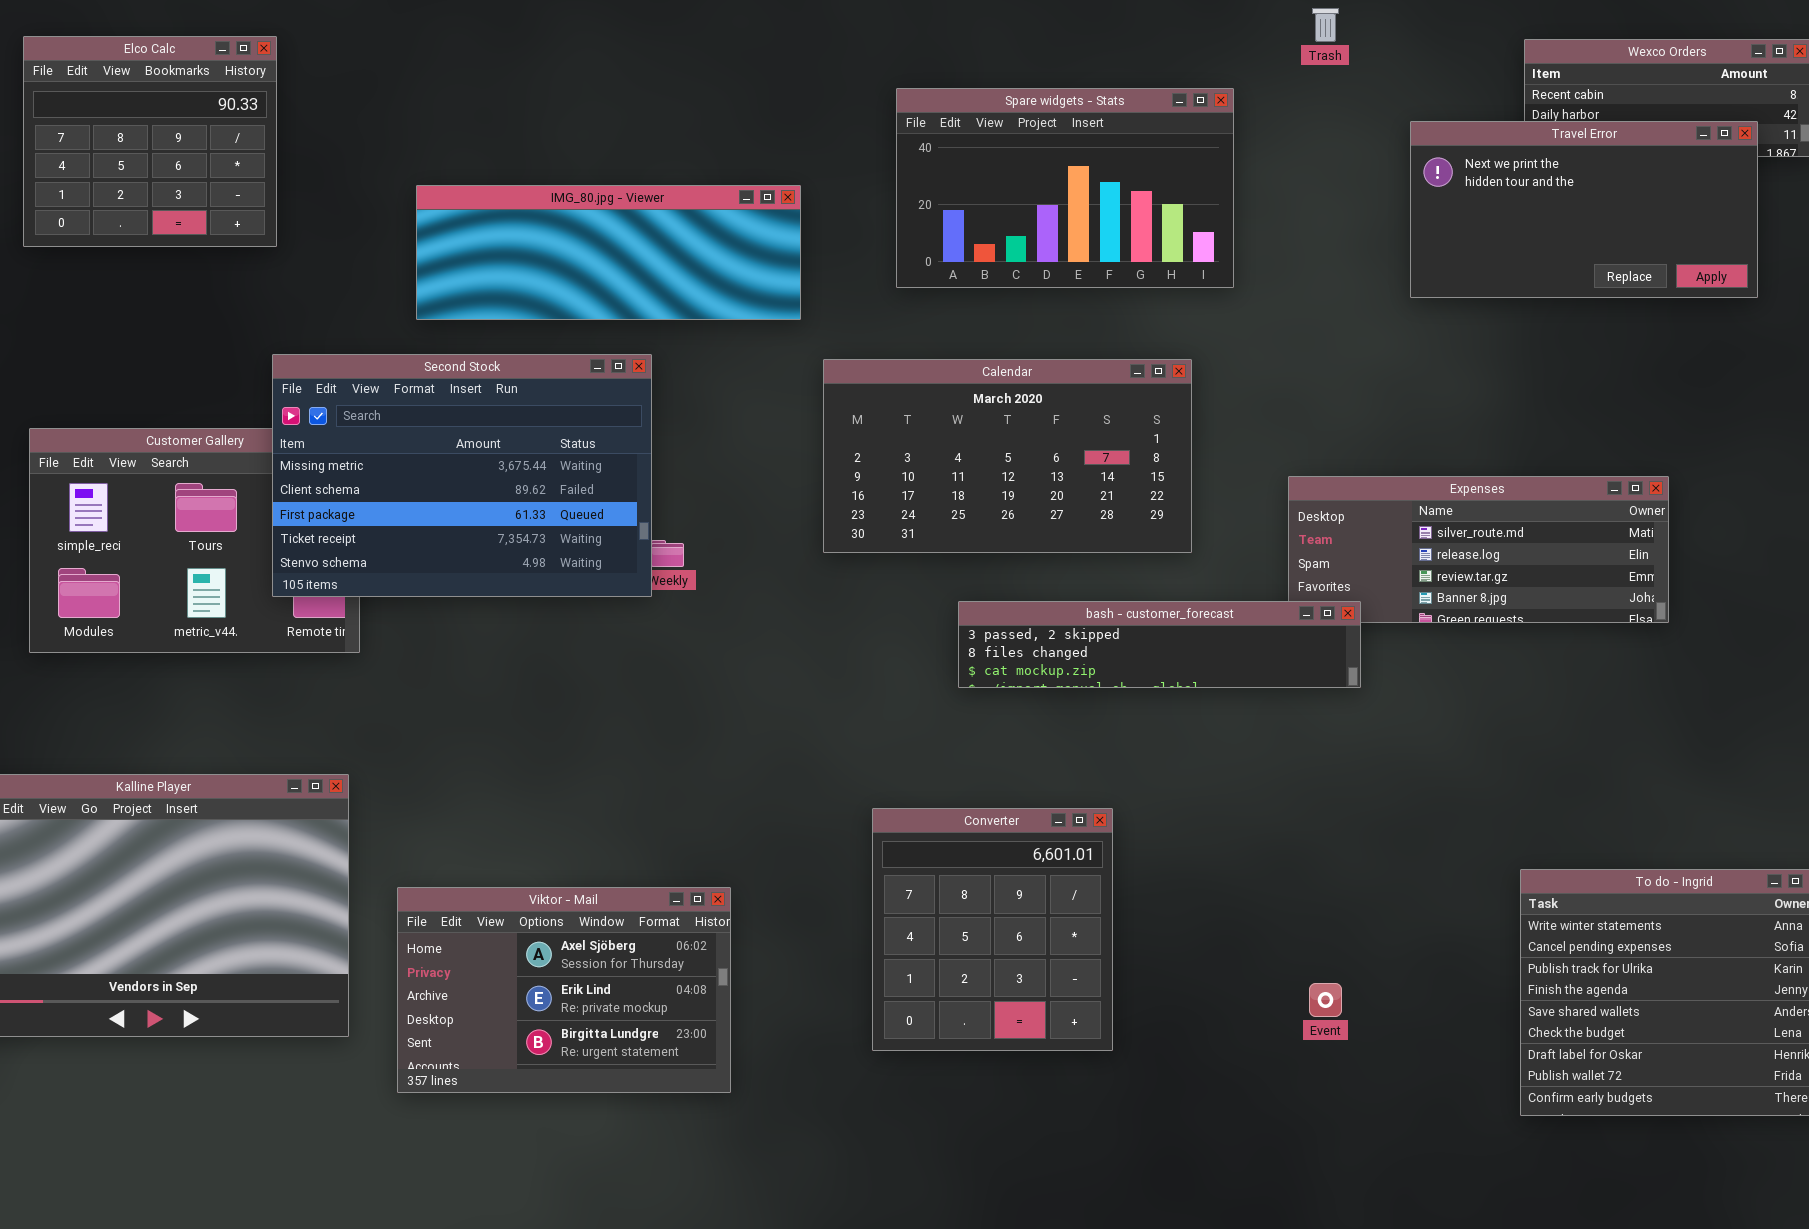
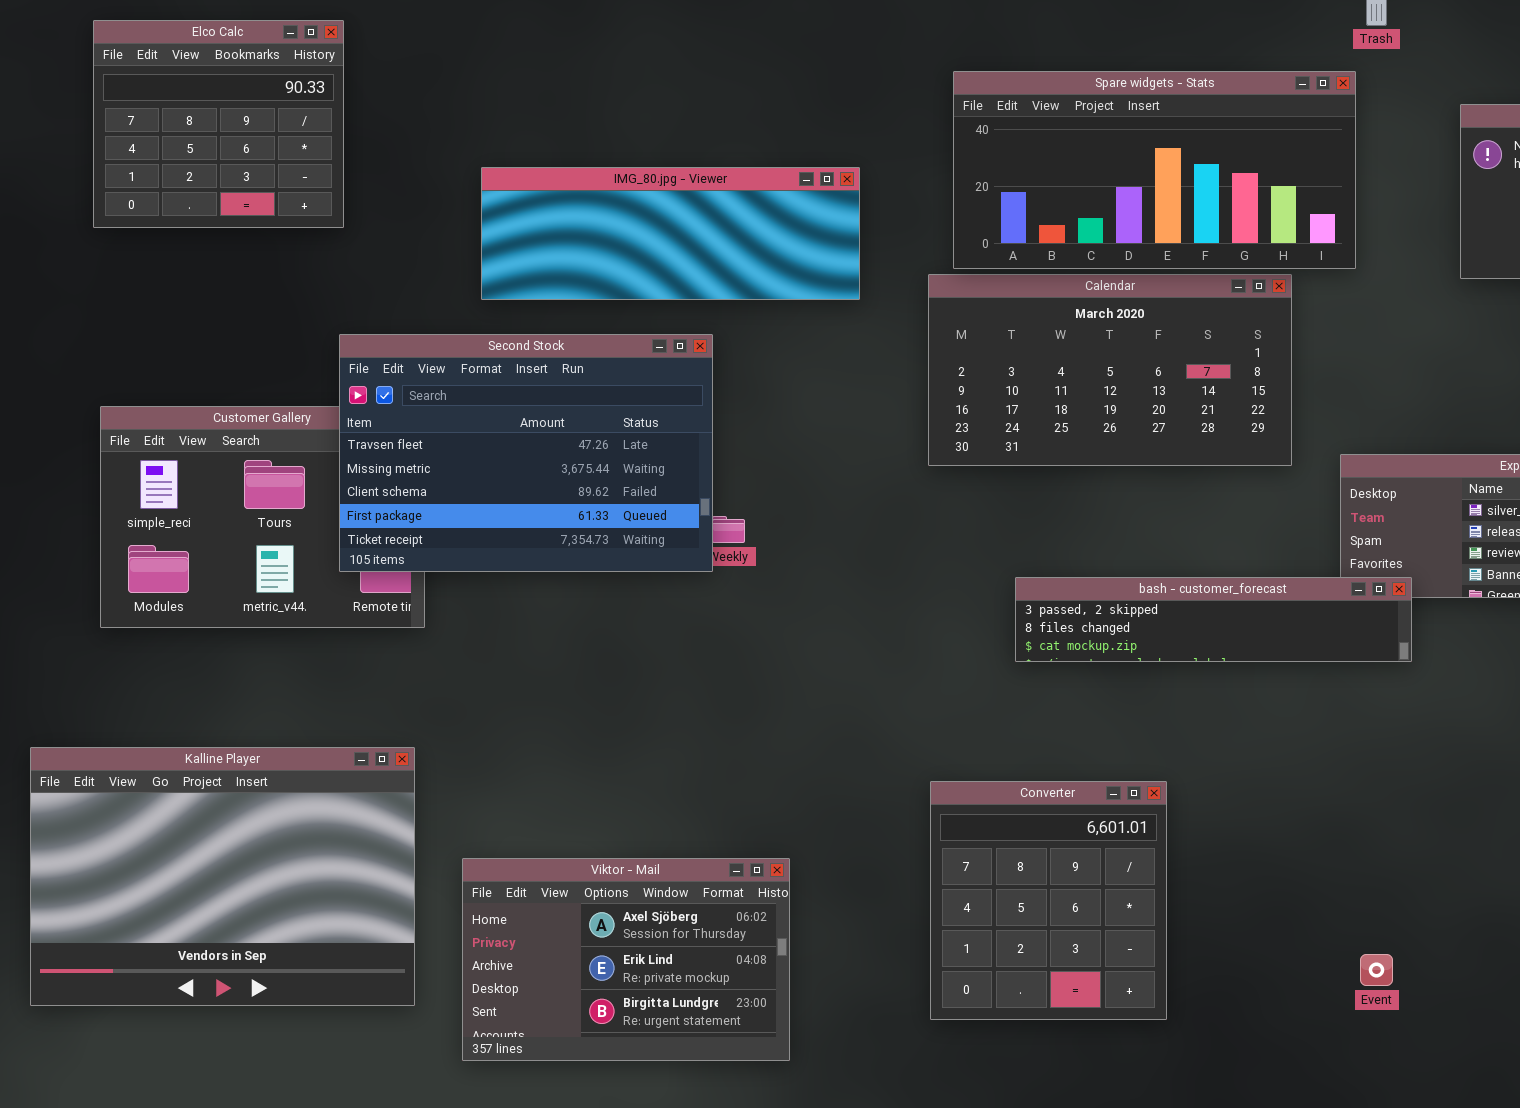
Spare widgets - Stats: [896,88,1234,288] -> [953,71,1356,269], resized
Second Stock: [272,354,652,597] -> [339,334,713,572], scrolled up 1 row
Calendar: [823,359,1192,553] -> [928,274,1292,466], moved

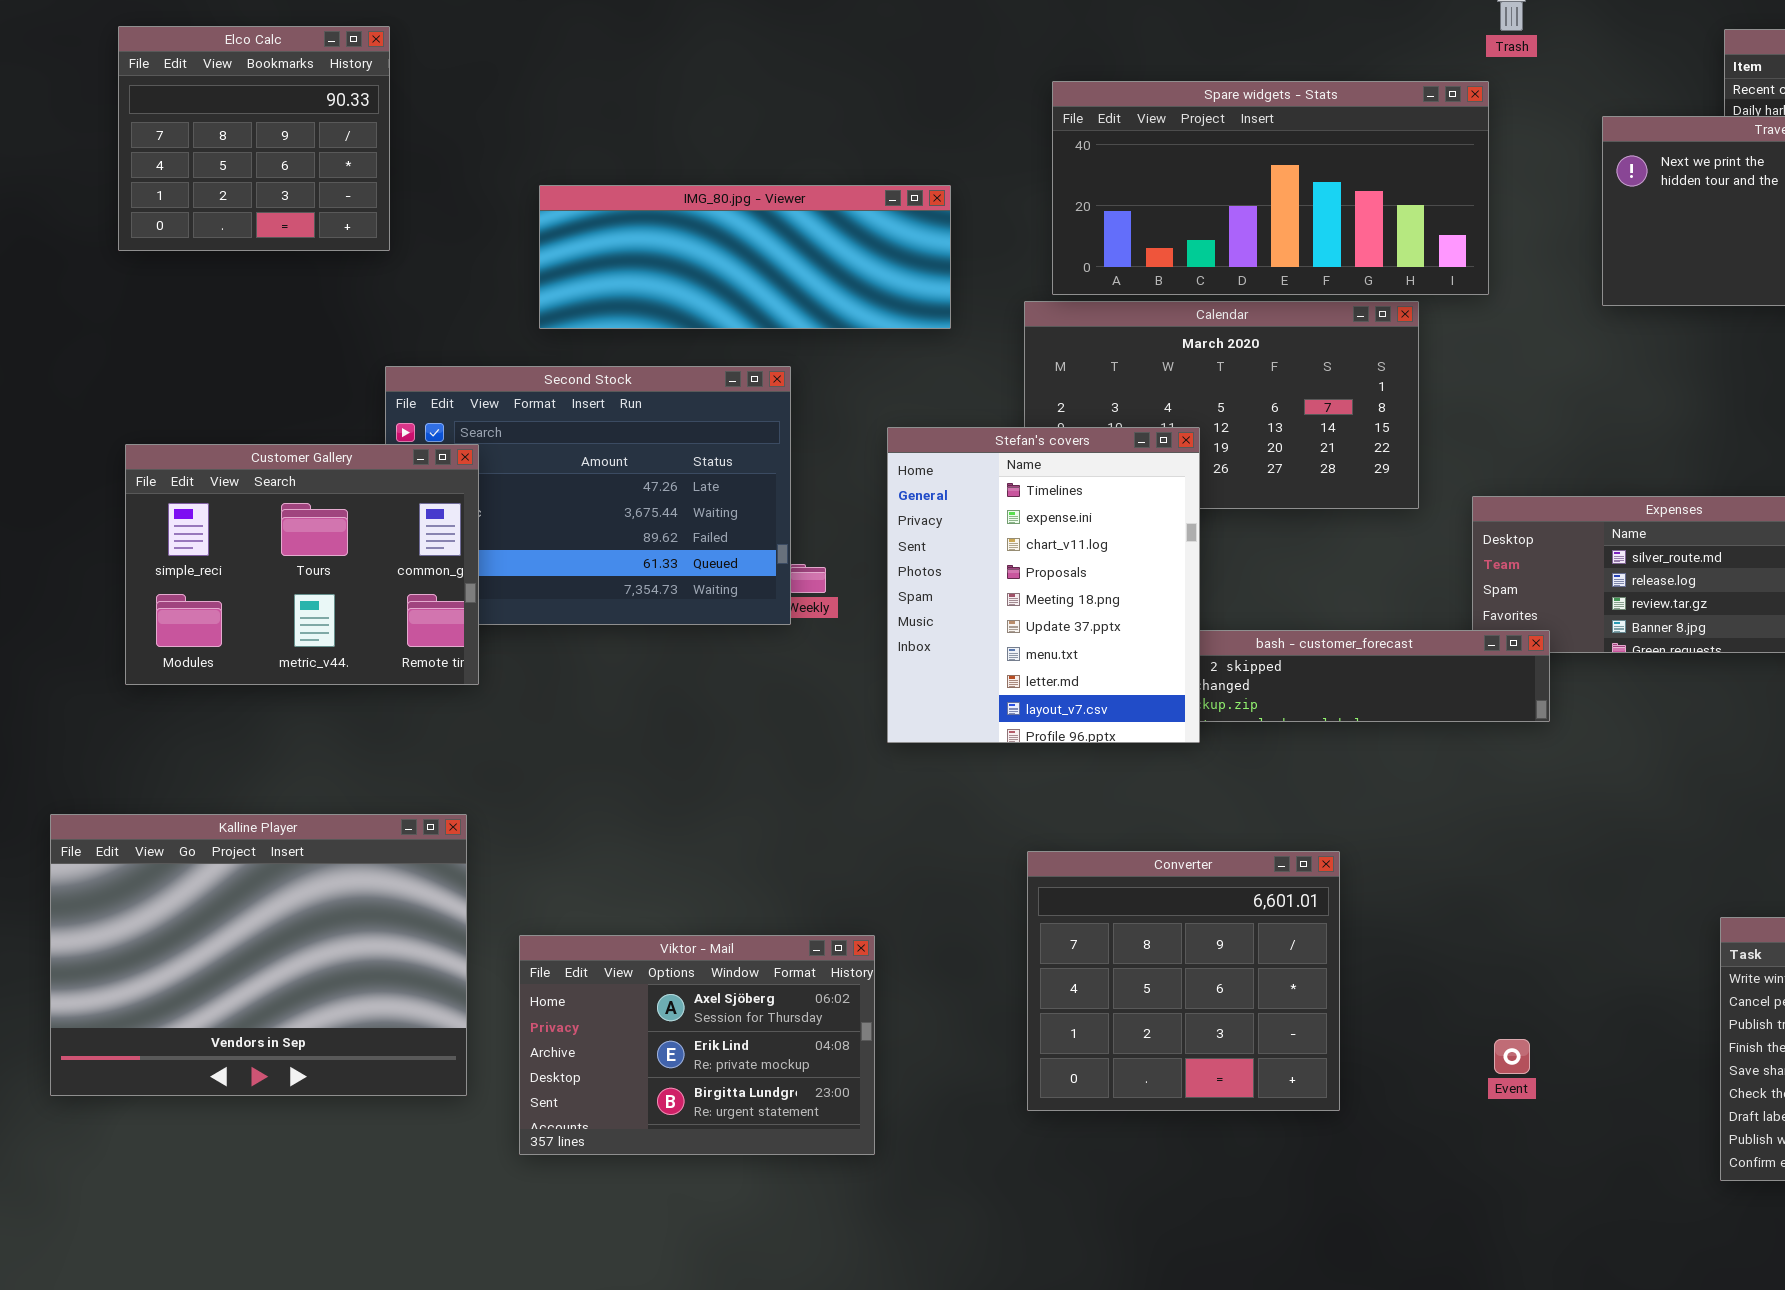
Stefan's covers: none -> [887,427,1200,743], opened
Customer Gallery: [100,406,425,628] -> [125,444,479,685], raised
Converter: [930,781,1167,1020] -> [1027,851,1340,1111], resized

